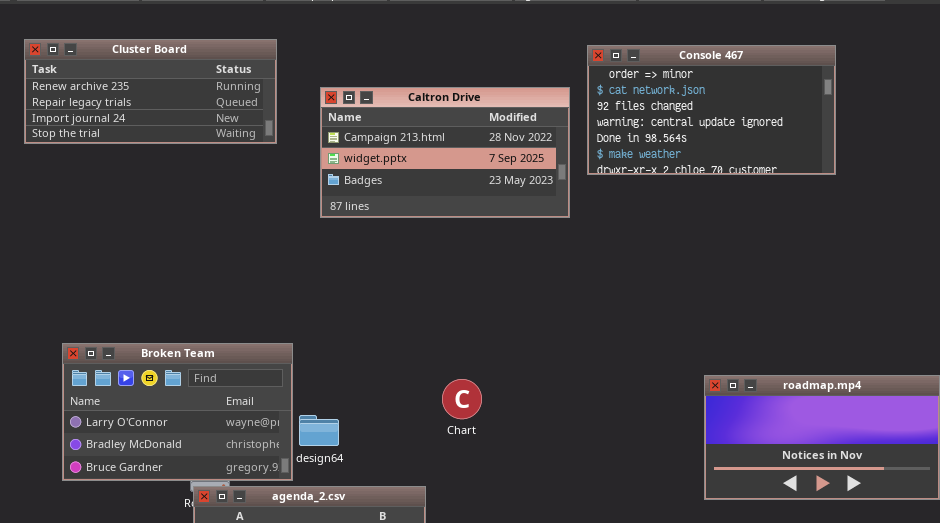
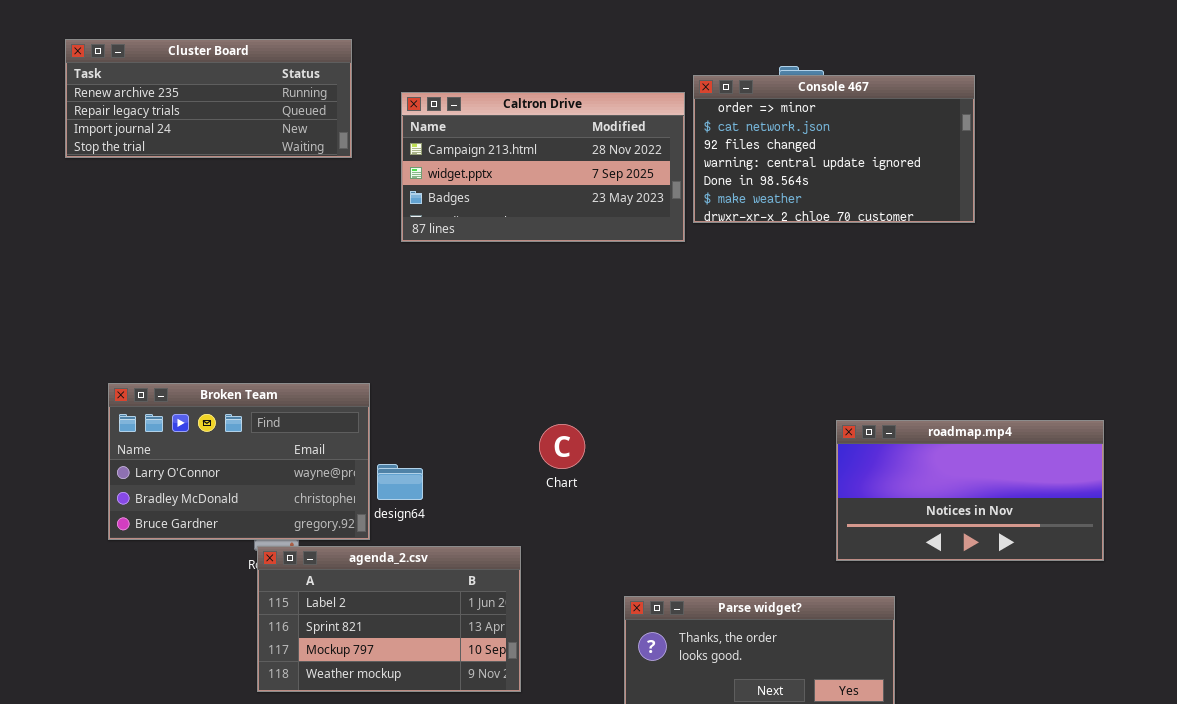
Console 467: [587,45,836,175] -> [693,75,975,223], moved

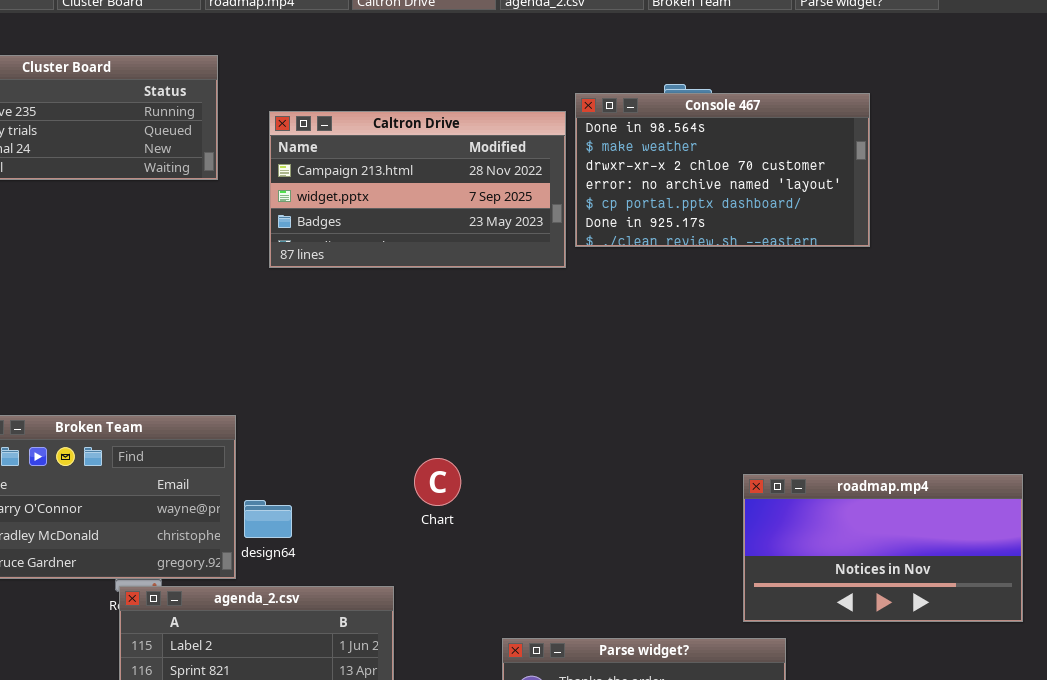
Console 467: [693,75,975,223] -> [575,93,870,247], scrolled down 4 rows
roadmap.mp4: [836,420,1104,561] -> [743,474,1023,622], moved

